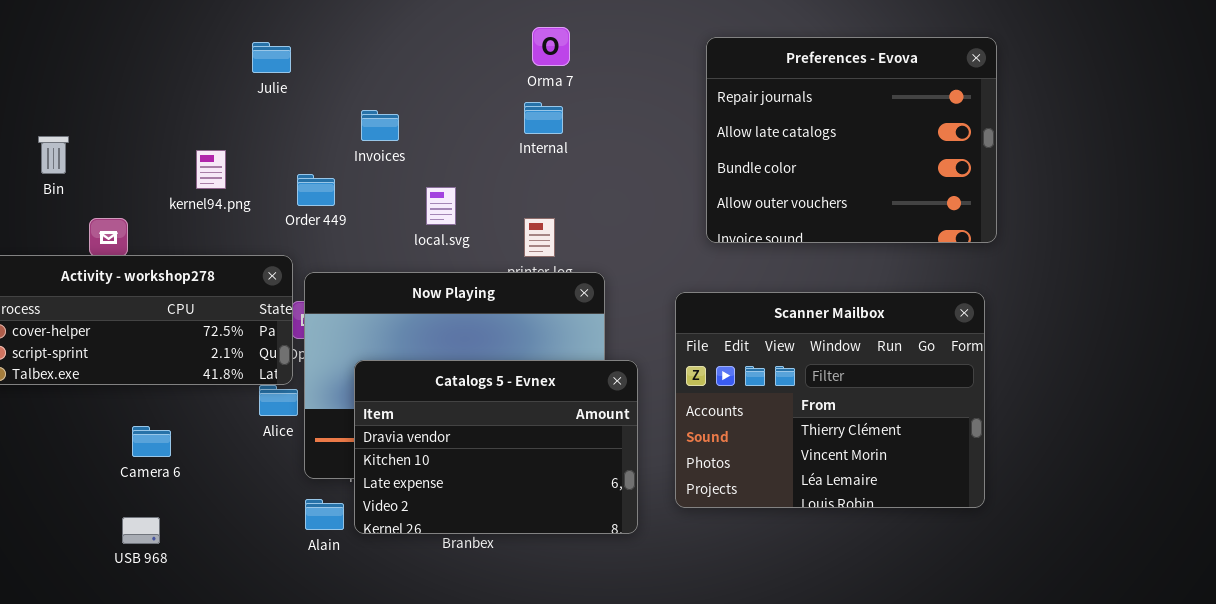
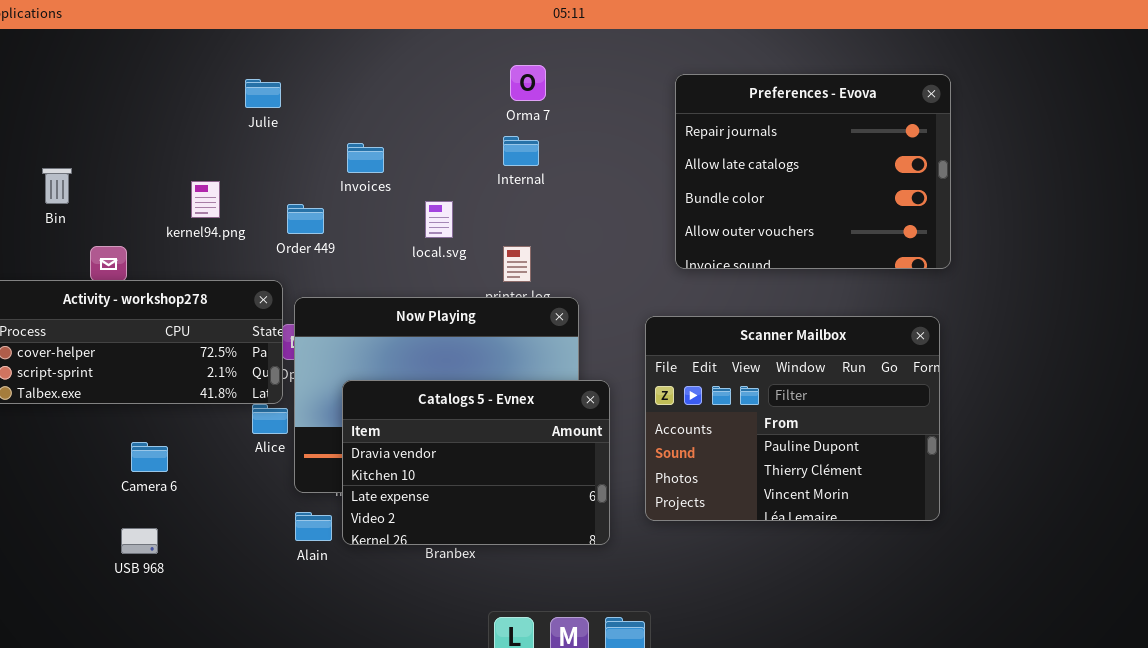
local.svg: [426,187,456,225] -> [425,201,453,238], moved
Scanner Mailbox: [675,292,985,508] -> [645,316,940,521], scrolled up 1 row

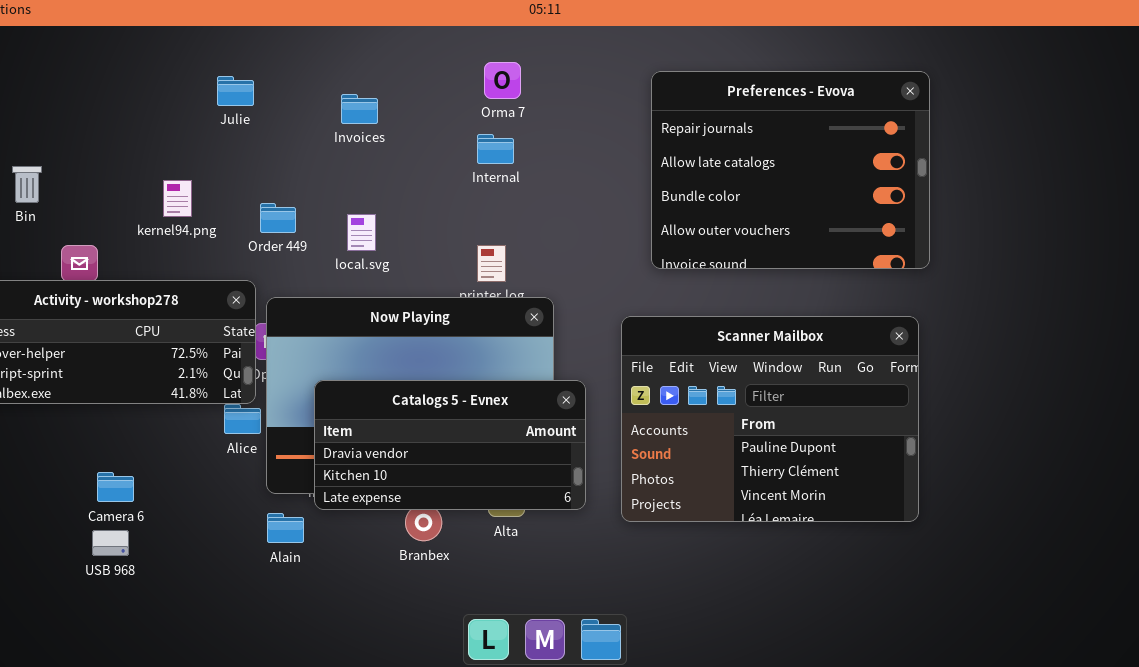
Invoices: [347,143,384,173] -> [341,94,378,124], moved
local.svg: [425,201,453,238] -> [347,214,376,251], moved
Catalogs 5 - Evnex: [342,380,610,545] -> [314,380,586,510], resized
Camera 6: [131,442,168,472] -> [97,472,134,502], moved

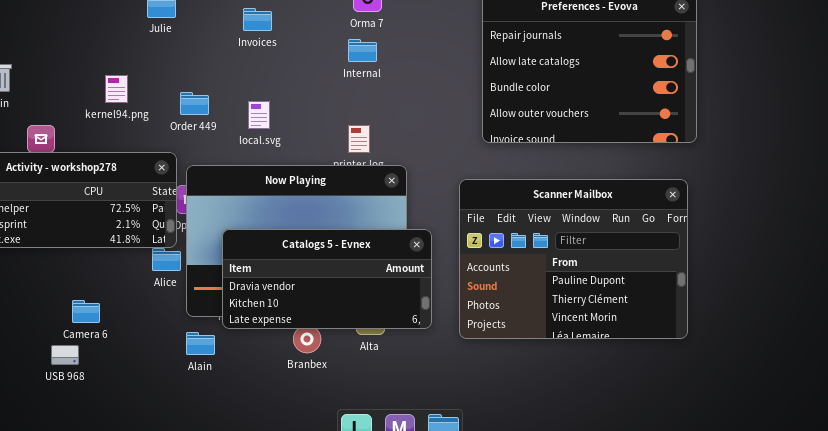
Camera 6: [97,472,134,502] -> [72,300,100,323], moved

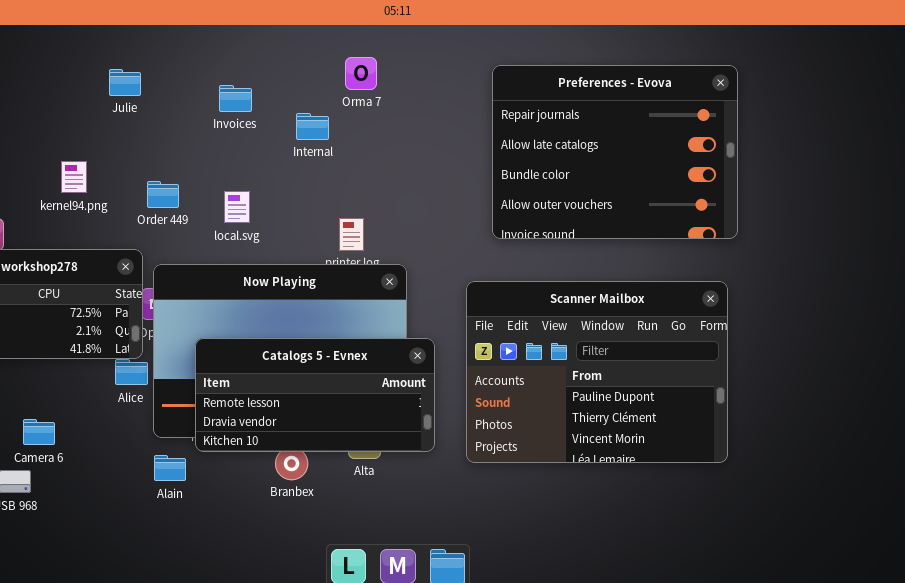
Internal: [348,39,377,62] -> [296,113,329,140], moved
Catalogs 5 - Evnex: [222,229,432,329] -> [195,338,435,452], scrolled up 1 row

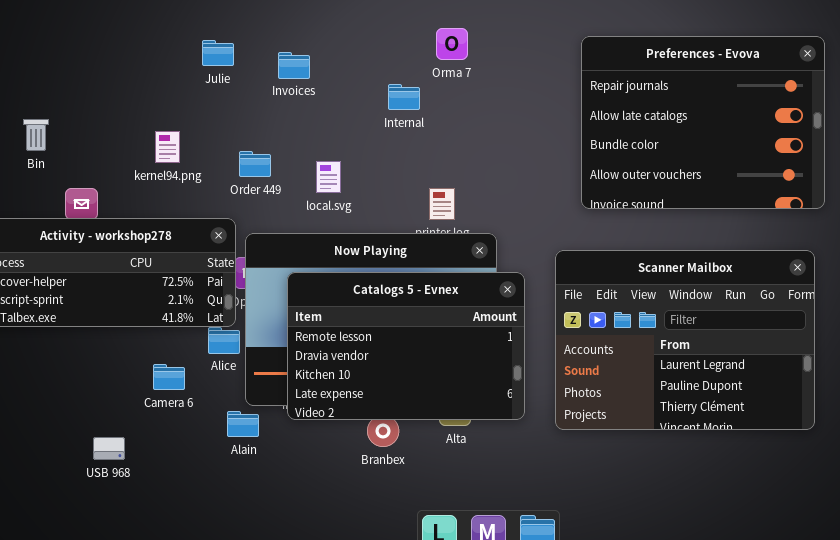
Invoices: [219,85,252,112] -> [278,52,310,79], moved
Scanner Mailbox: [466,281,728,463] -> [555,250,815,430], scrolled up 1 row
Catalogs 5 - Evnex: [195,338,435,452] -> [287,272,525,420], resized
Camera 6: [23,419,55,445] -> [153,364,185,390], moved
Alain: [154,455,186,481] -> [227,411,259,437], moved

